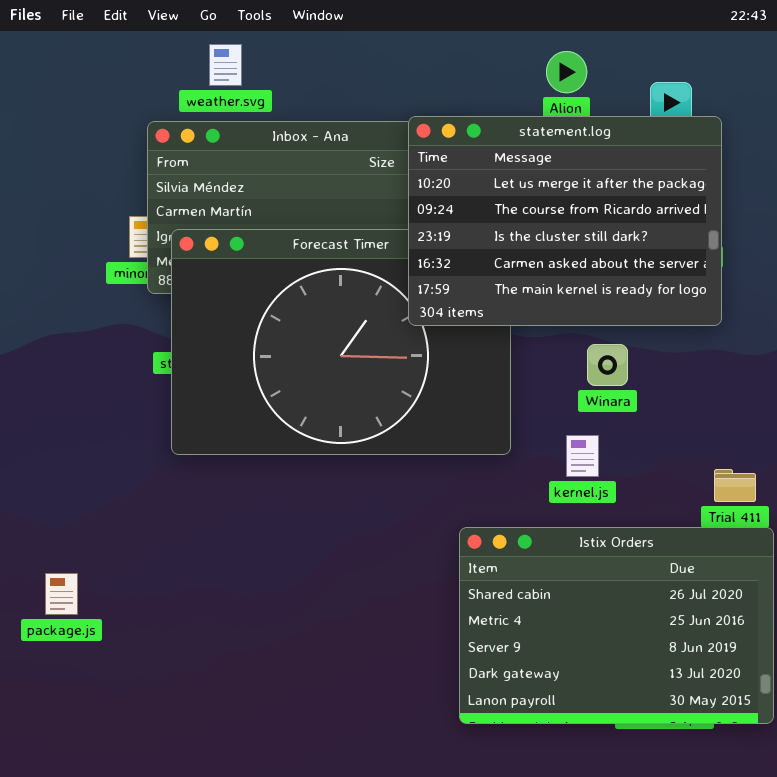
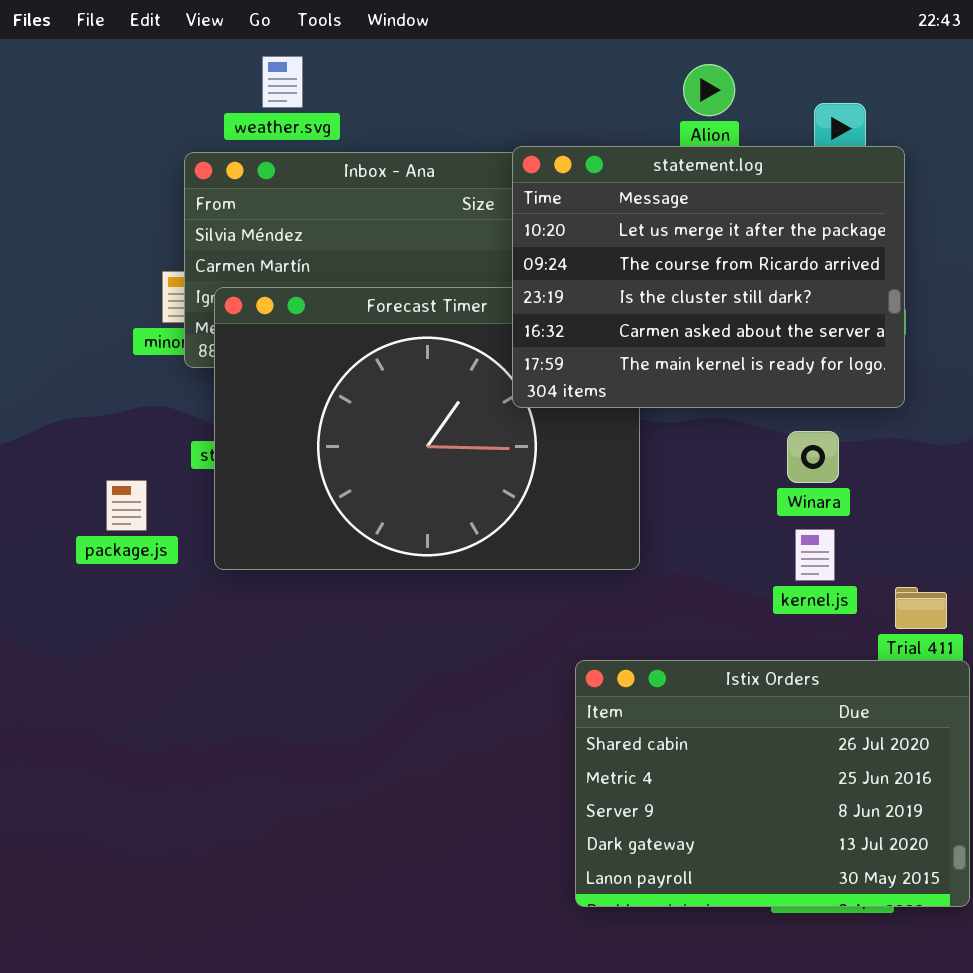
Winara: [587,344,628,386] -> [787,431,839,483], moved
kernel.js: [566,435,599,477] -> [795,529,835,581], moved
package.js: [45,573,78,615] -> [106,480,147,531], moved

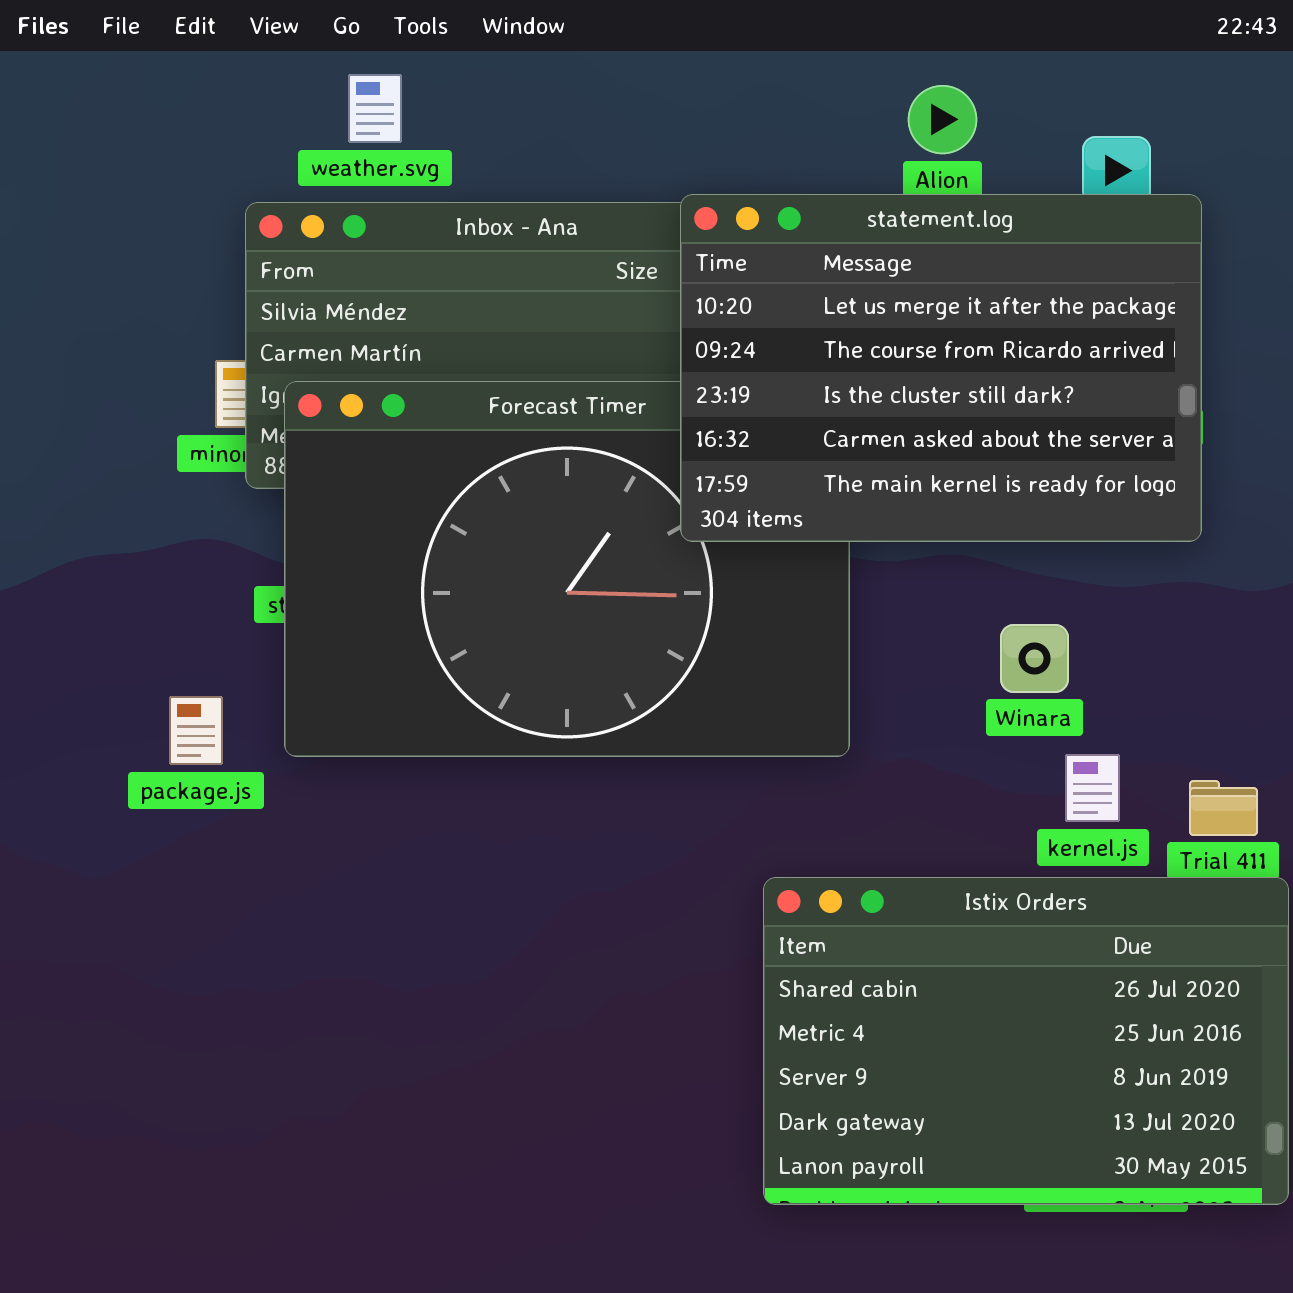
Winara: [787,431,839,483] -> [1000,624,1069,693], moved
package.js: [106,480,147,531] -> [169,696,223,765], moved
kernel.js: [795,529,835,581] -> [1065,754,1120,822], moved

